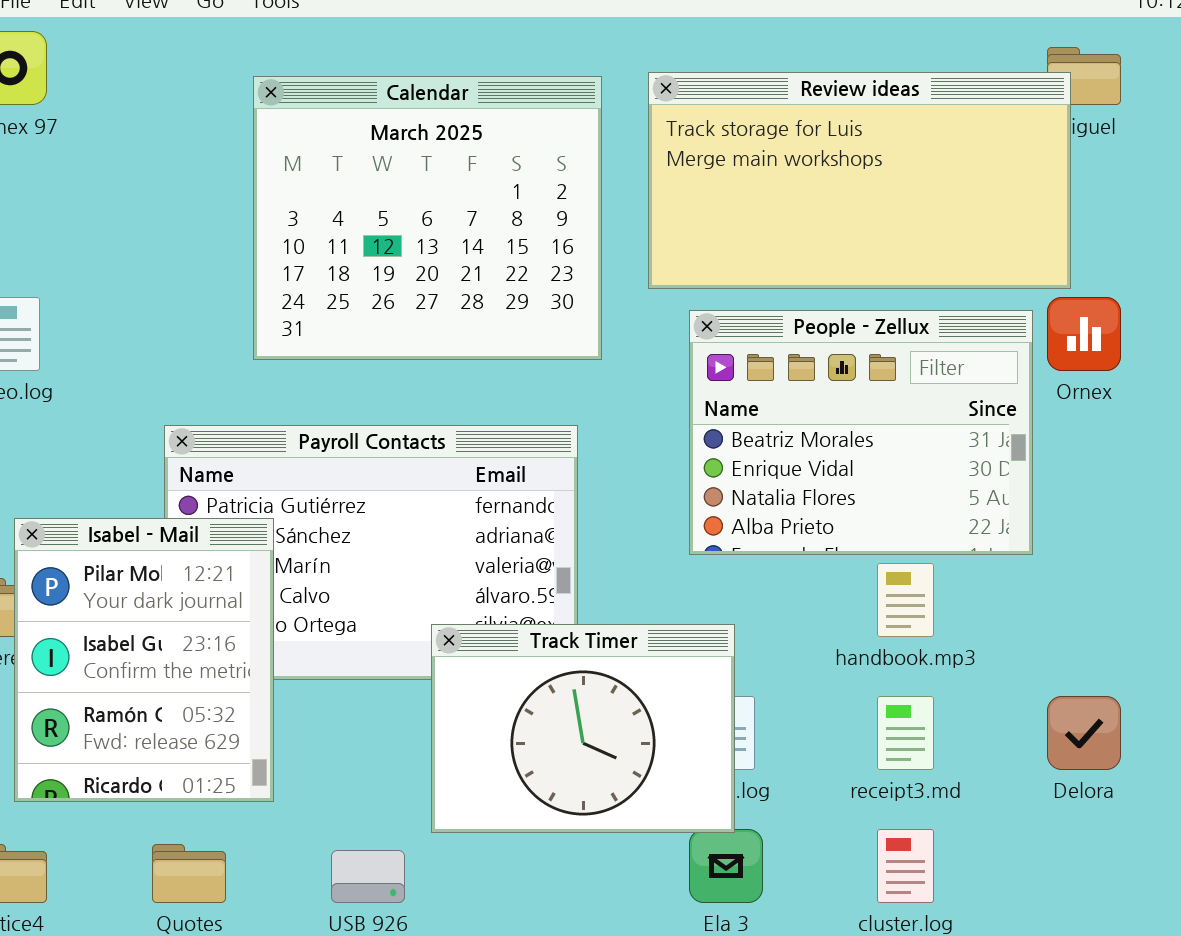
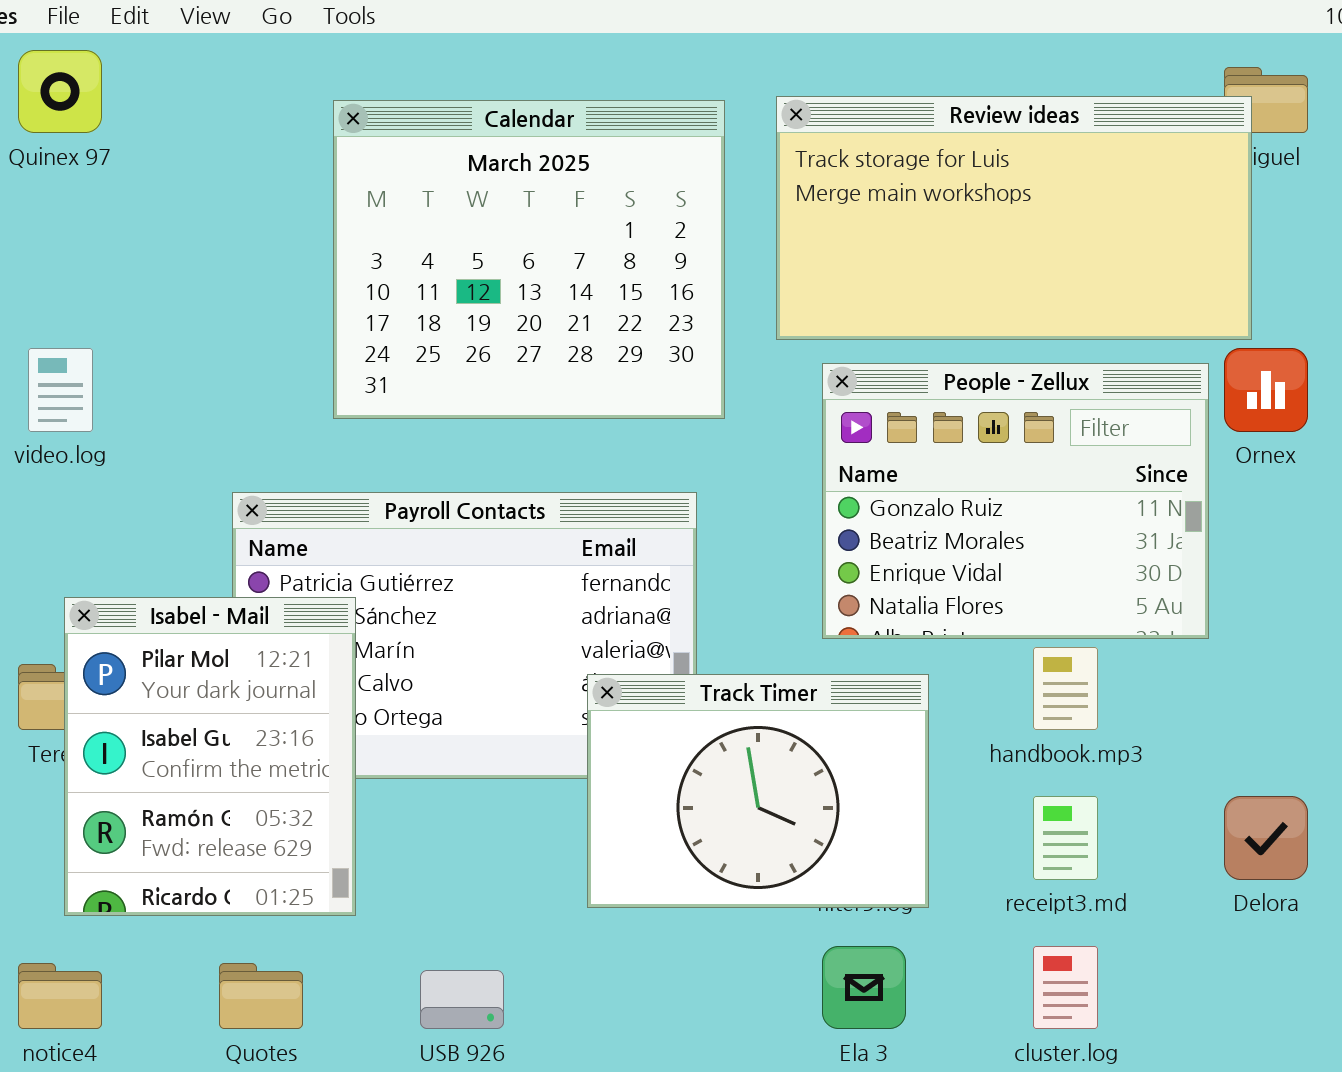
People - Zellux: [689,310,1033,555] -> [822,363,1209,639], scrolled up 1 row
Track Timer: [431,624,735,833] -> [587,674,929,908], moved

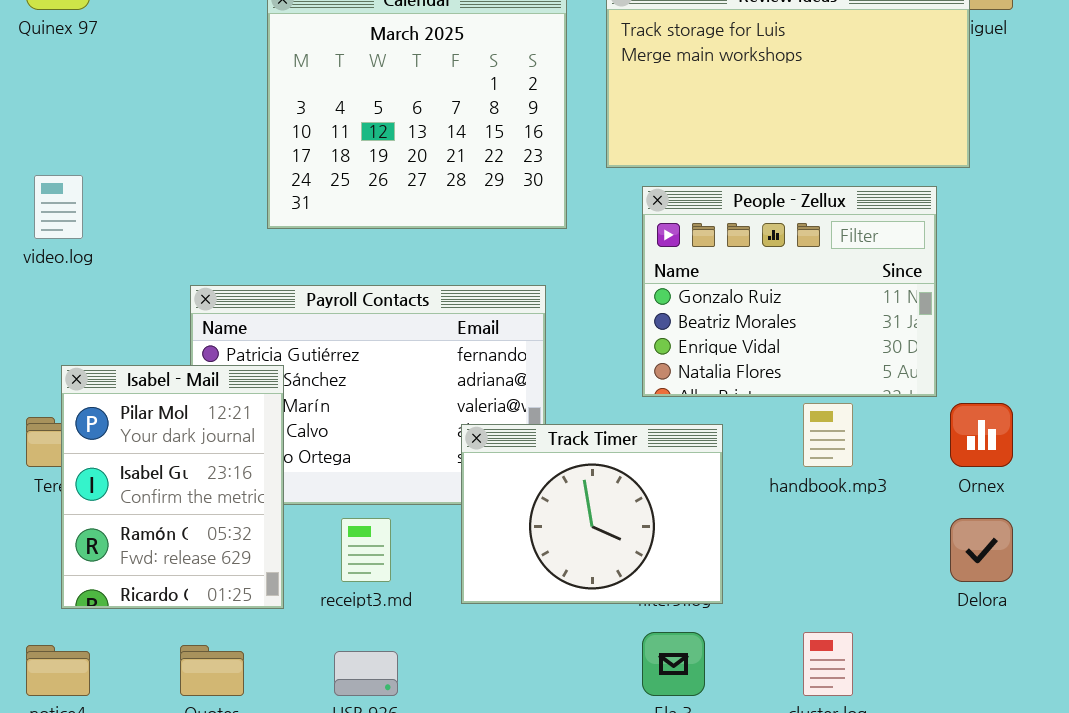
Ornex: [1224,348,1308,432] -> [950,403,1013,467], moved
receipt3.md: [1033,796,1098,880] -> [341,518,391,582], moved

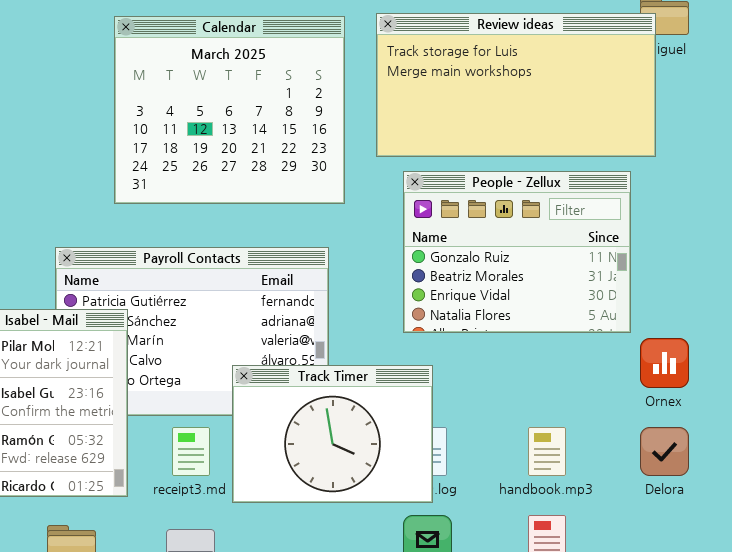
handbook.mp3: [803,403,853,467] -> [528,427,566,476], moved
Track Timer: [461,424,723,604] -> [232,365,433,503], moved

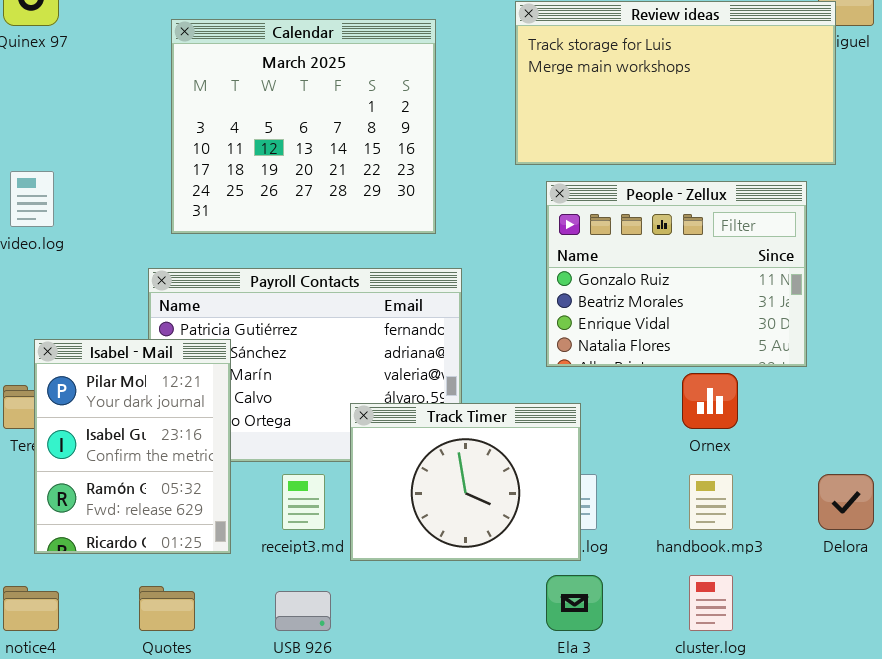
Calendar: [114,16,345,204] -> [171,19,436,234], moved
Ornex: [640,338,689,388] -> [682,373,738,429], moved

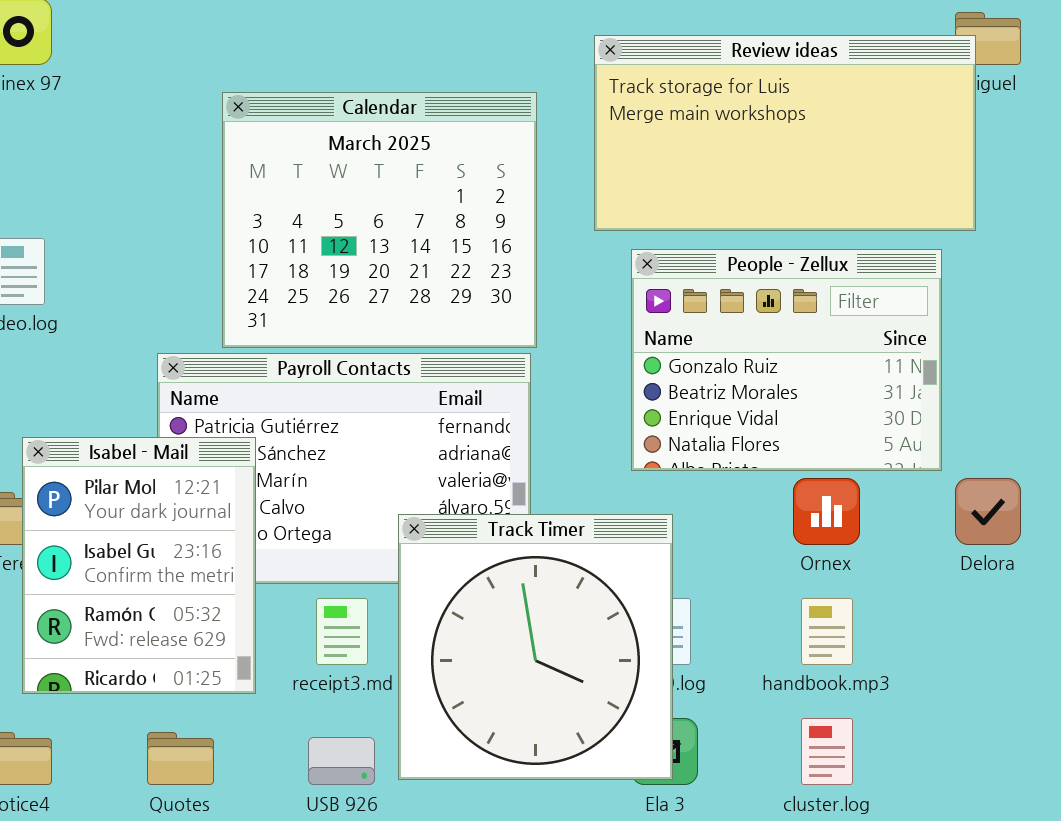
Calendar: [171,19,436,234] -> [222,92,537,348], moved
Track Timer: [350,403,581,561] -> [398,514,673,780], resized
Delora: [818,474,874,530] -> [955,478,1021,545], moved

